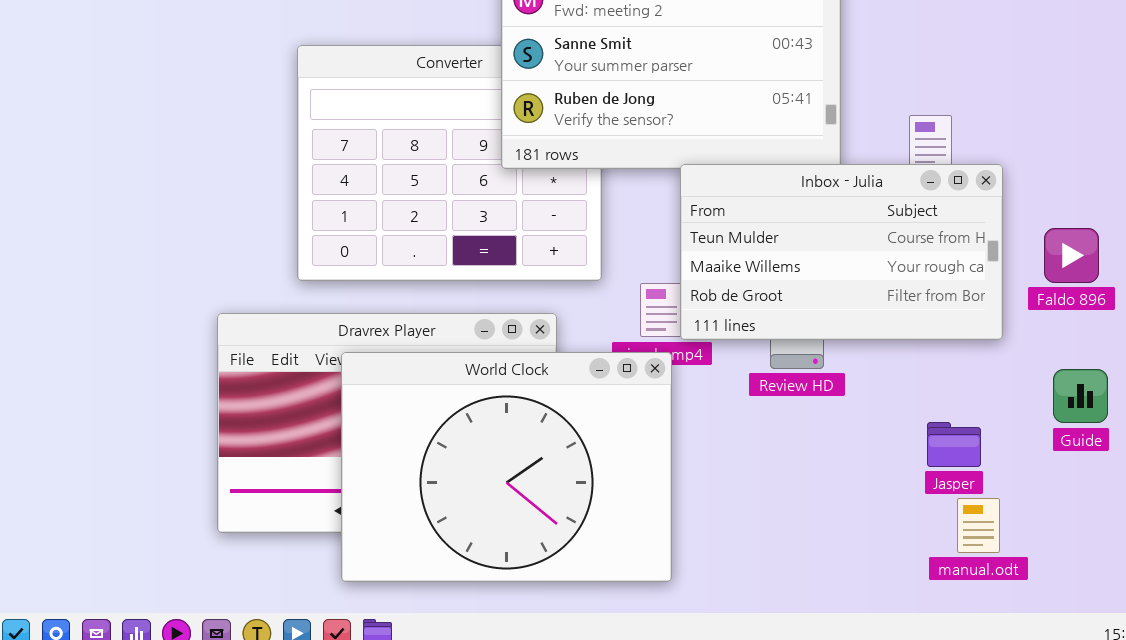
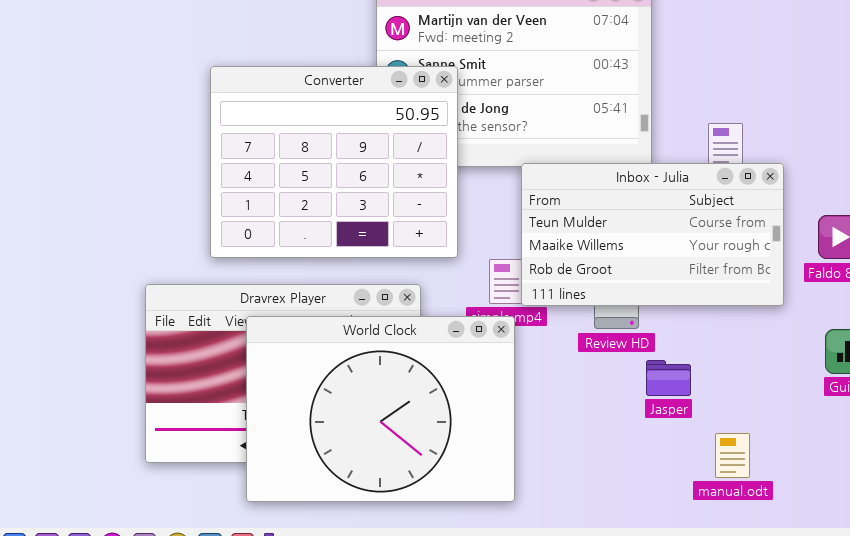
Converter: [297,45,602,281] -> [210,66,458,258], raised
Jasper: [927,422,981,467] -> [646,360,691,396], moved
manual.odt: [957,498,1000,553] -> [715,433,750,478], moved

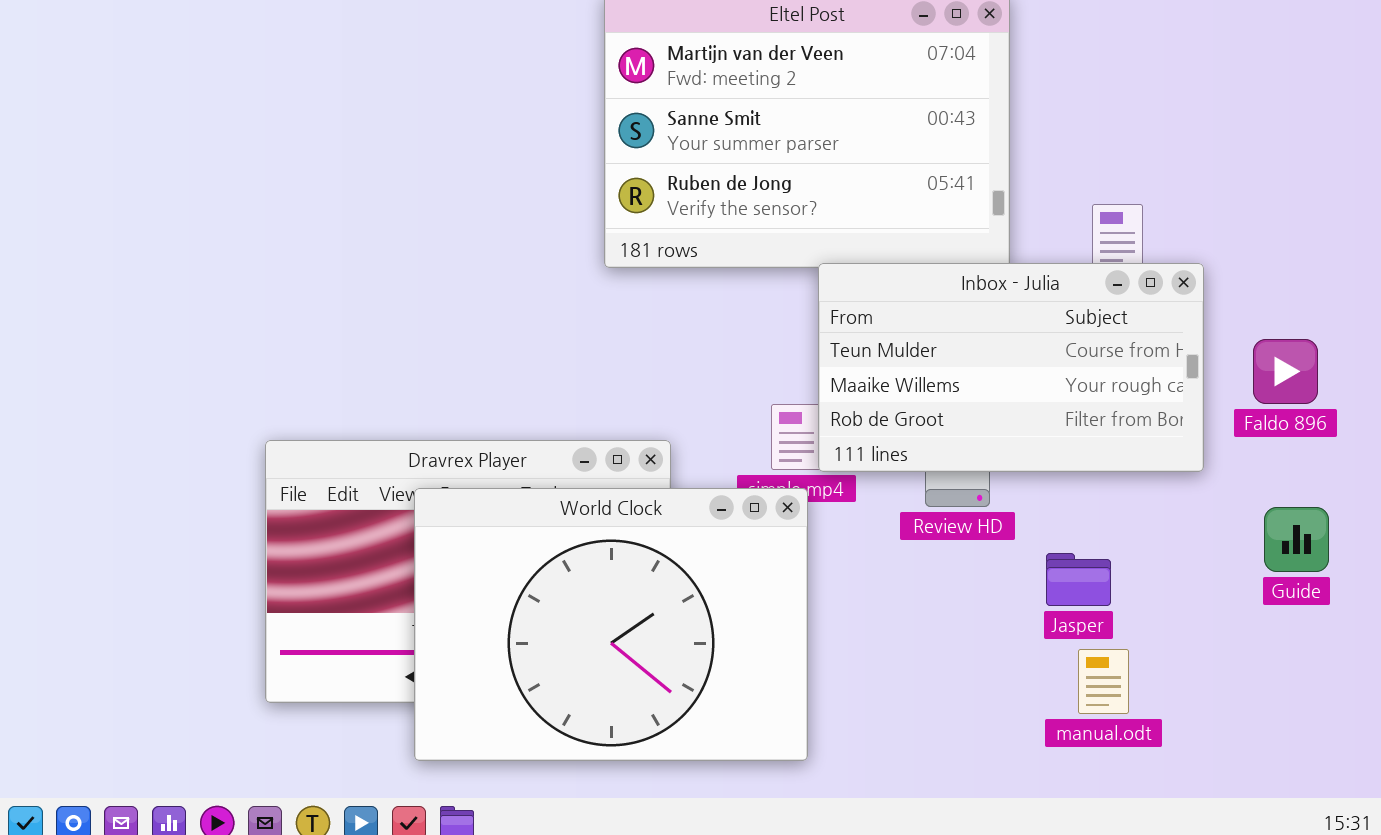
Converter: [210,66,458,258] -> none, closed
Jasper: [646,360,691,396] -> [1046,553,1111,606], moved
manual.odt: [715,433,750,478] -> [1078,649,1129,714], moved

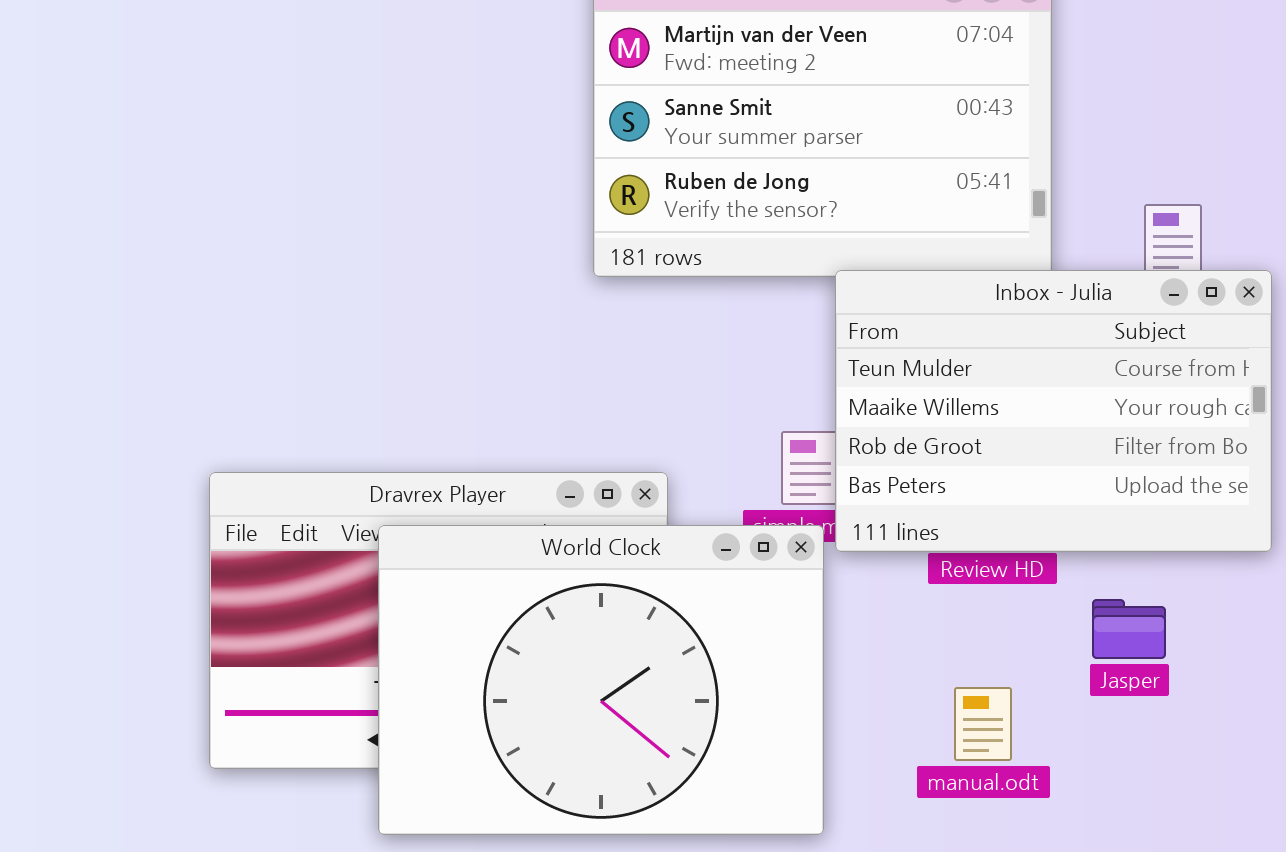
Inbox - Julia: [818,263,1204,472] -> [835,270,1272,552], resized
manual.odt: [1078,649,1129,714] -> [954,687,1012,761], moved

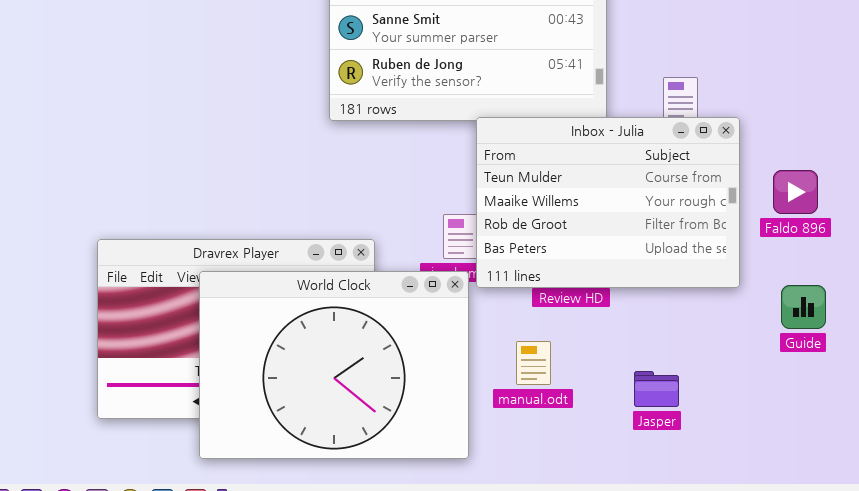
Jasper: [1092,599,1166,659] -> [634,371,679,407], moved
manual.odt: [954,687,1012,761] -> [516,341,551,385], moved

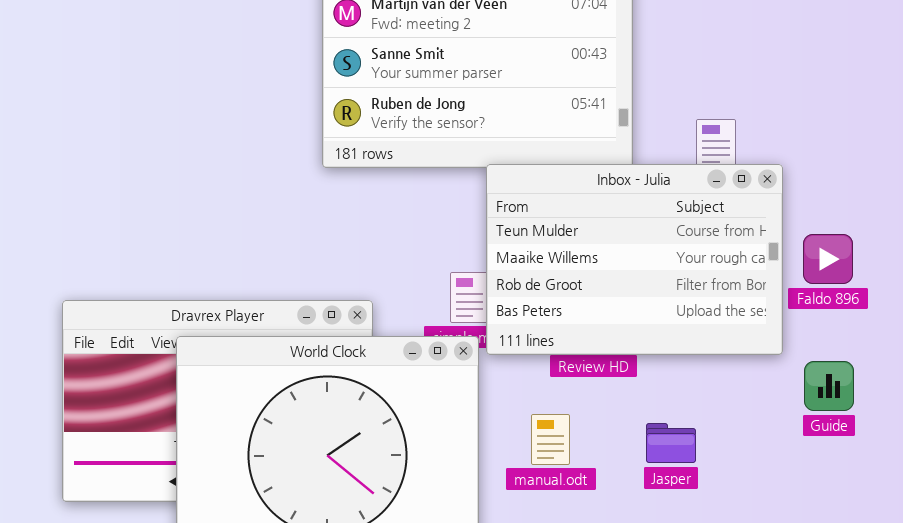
Faldo 896: [773,170,818,214] -> [803,234,853,284], moved
Guide: [781,285,826,329] -> [804,361,854,411], moved
Jasper: [634,371,679,407] -> [646,423,696,463], moved

